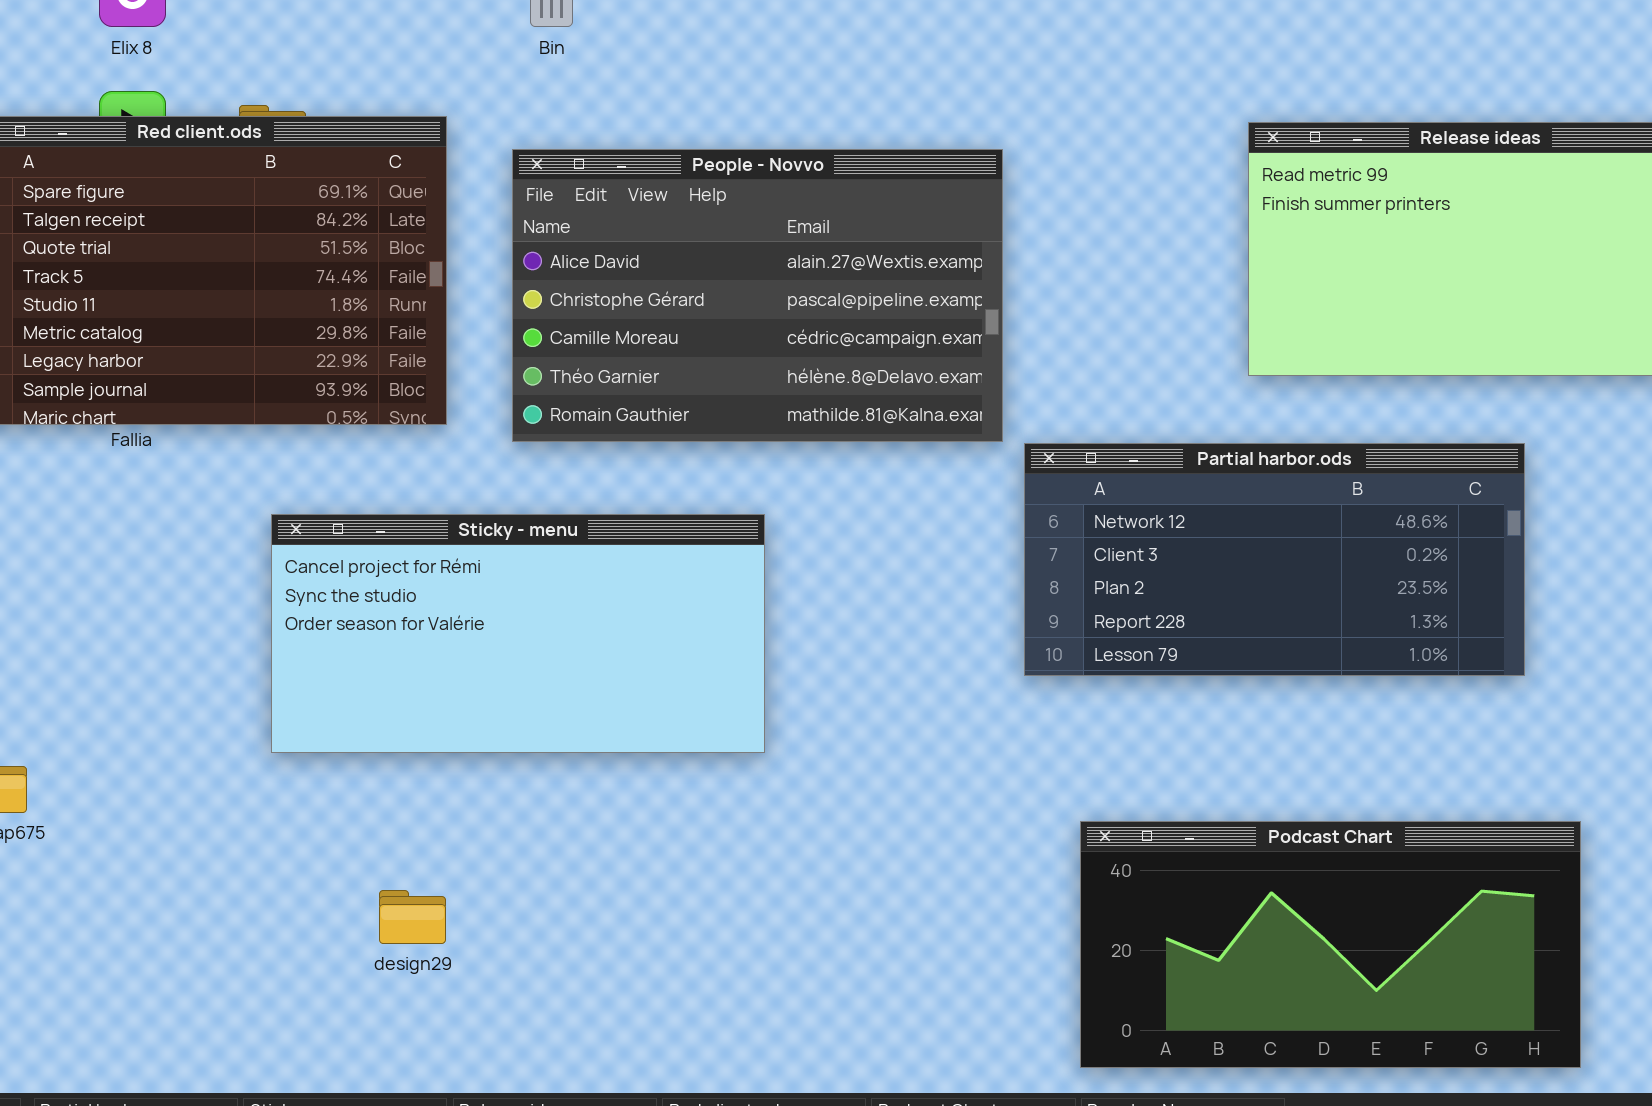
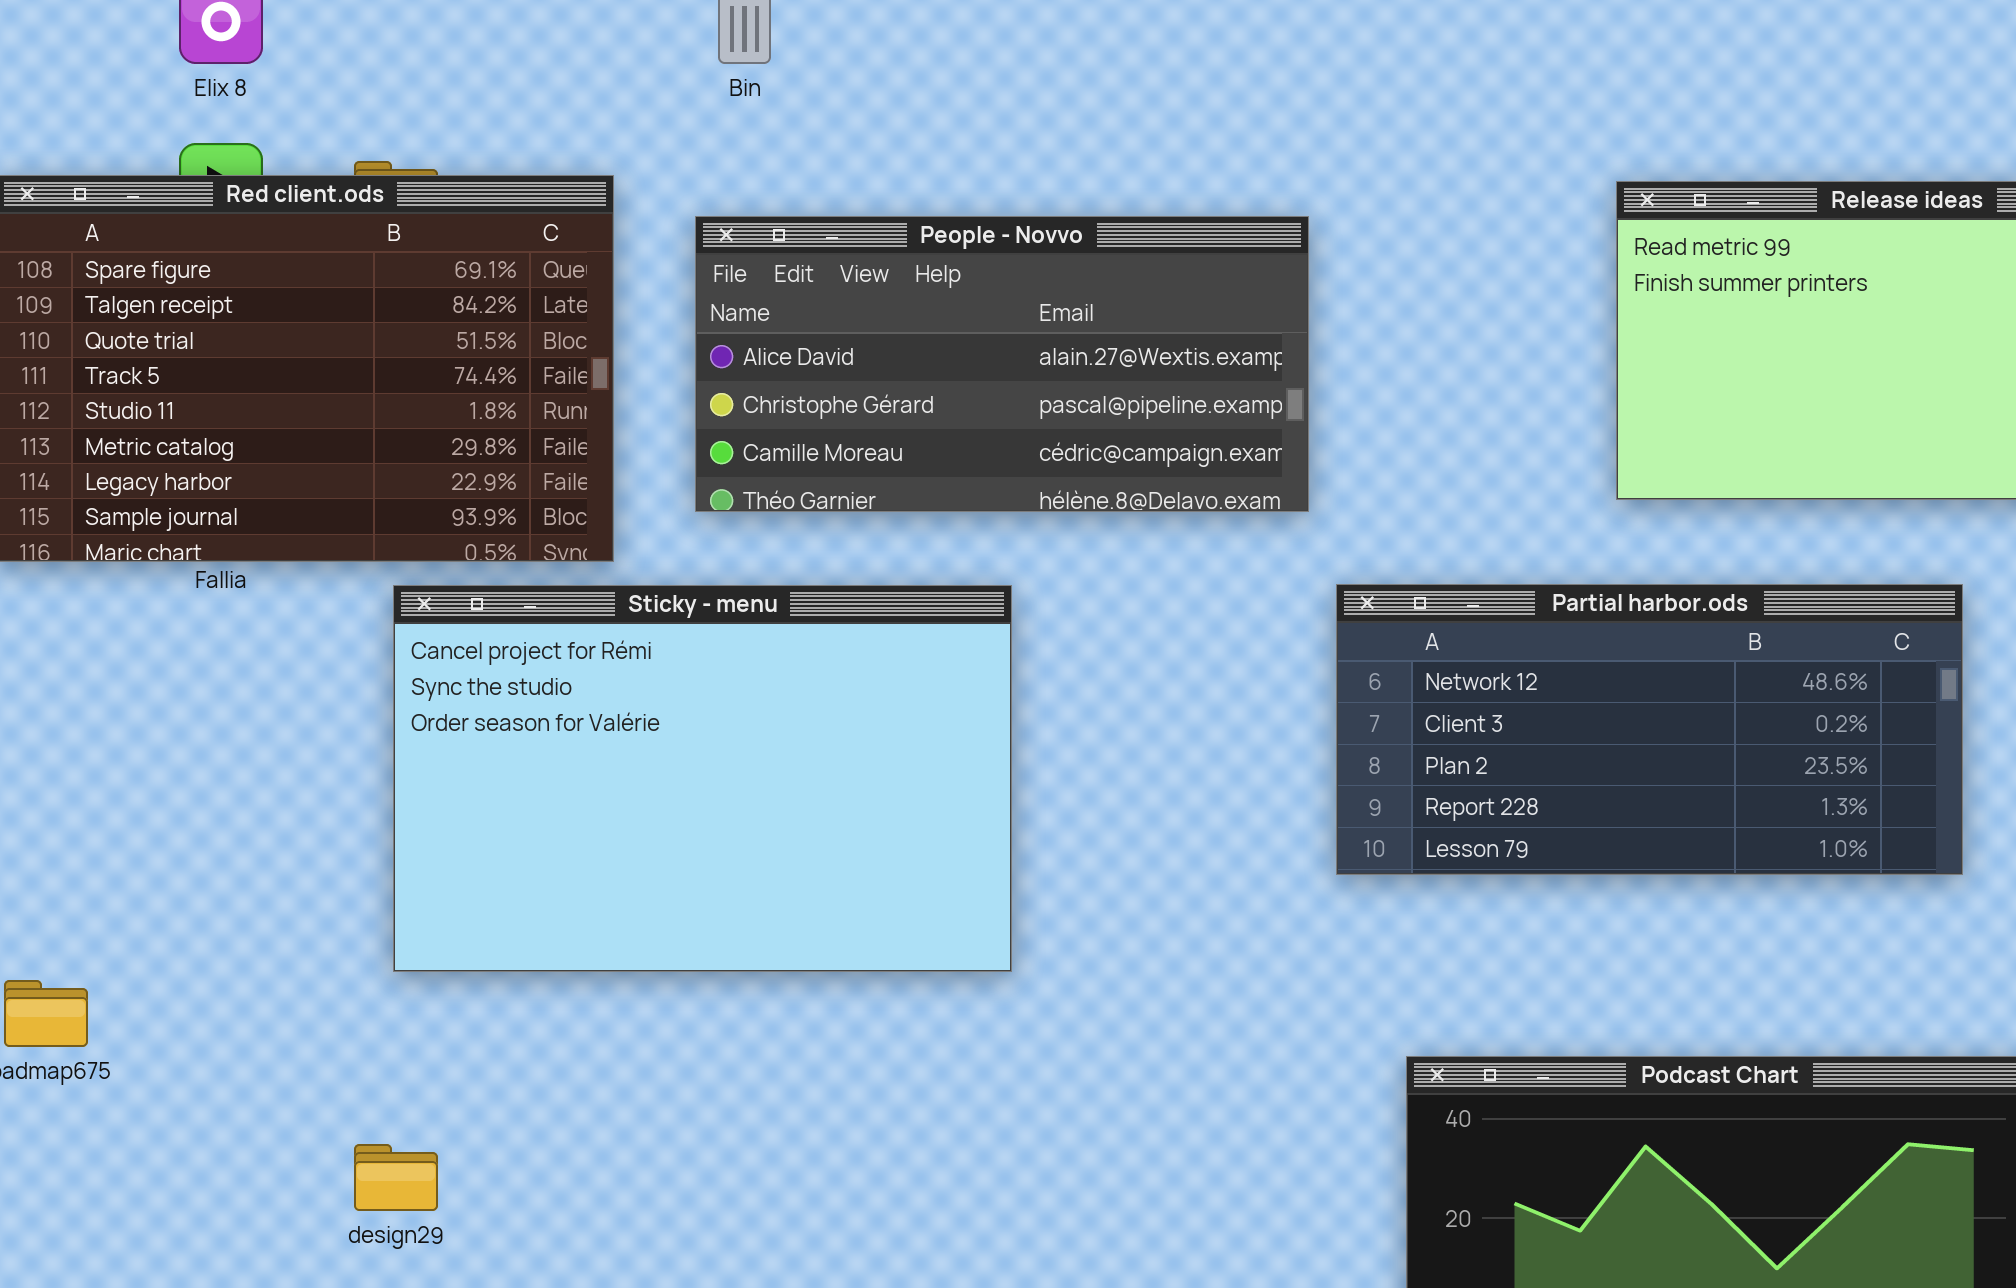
People - Novvo: [512,149,1003,442] -> [695,216,1309,512], resized
Sticky - menu: [271,514,765,753] -> [393,585,1012,972], resized
design29: [379,890,446,944] -> [354,1144,438,1211], moved

